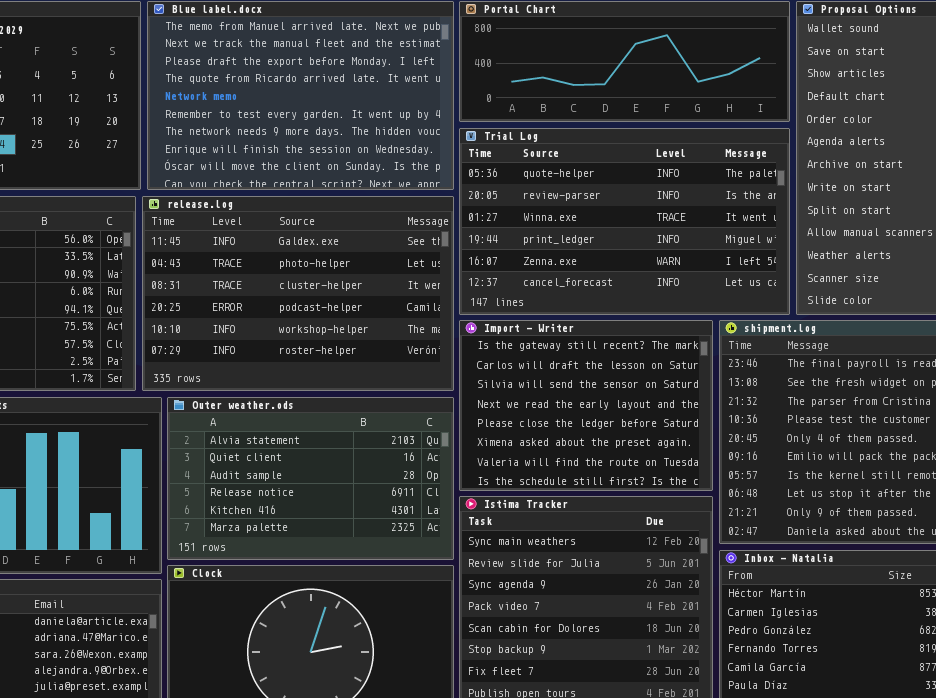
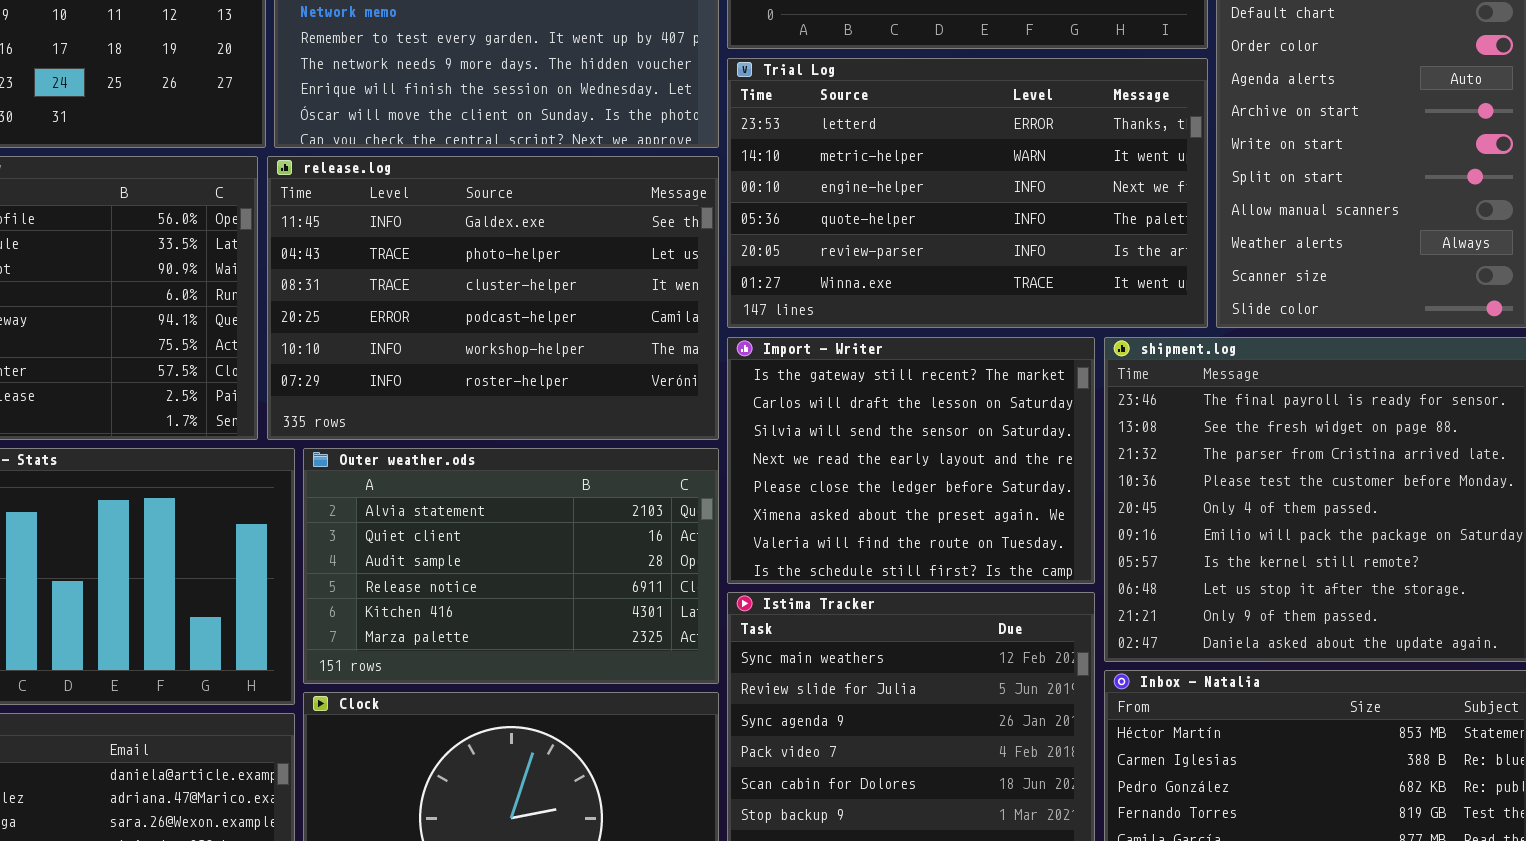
Trial Log: [459,128,790,315] -> [727,58,1208,328], scrolled up 3 rows

